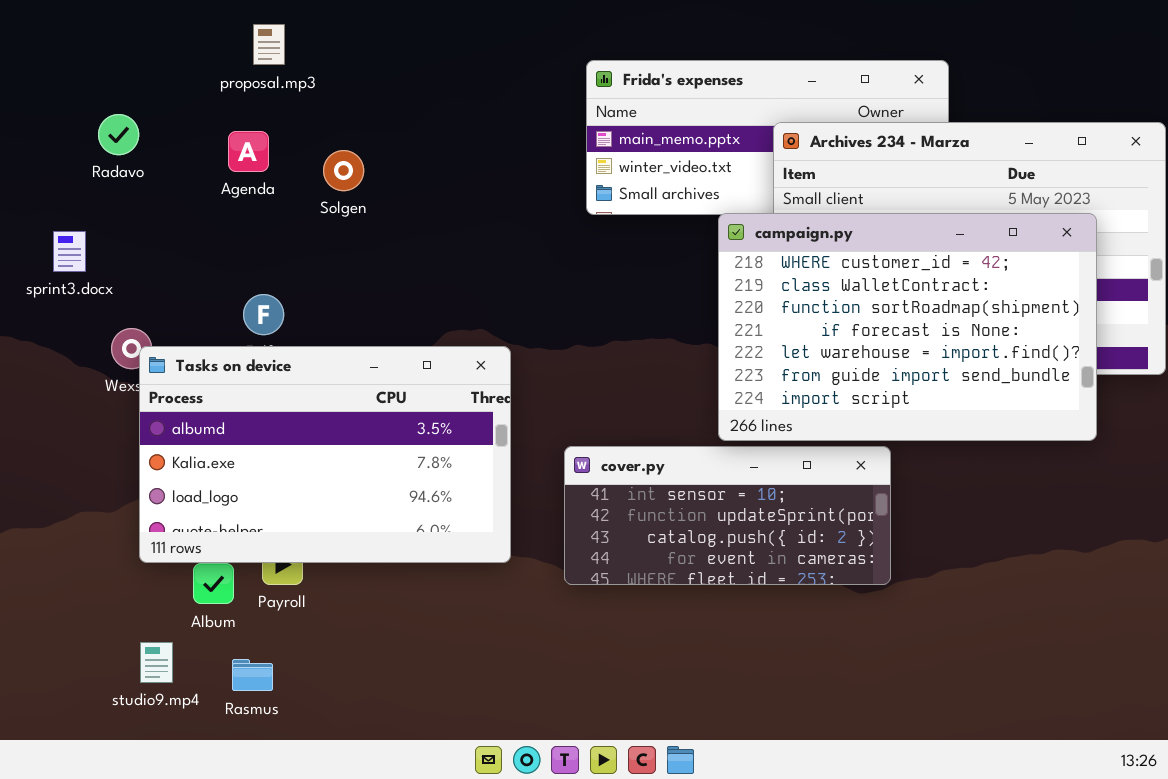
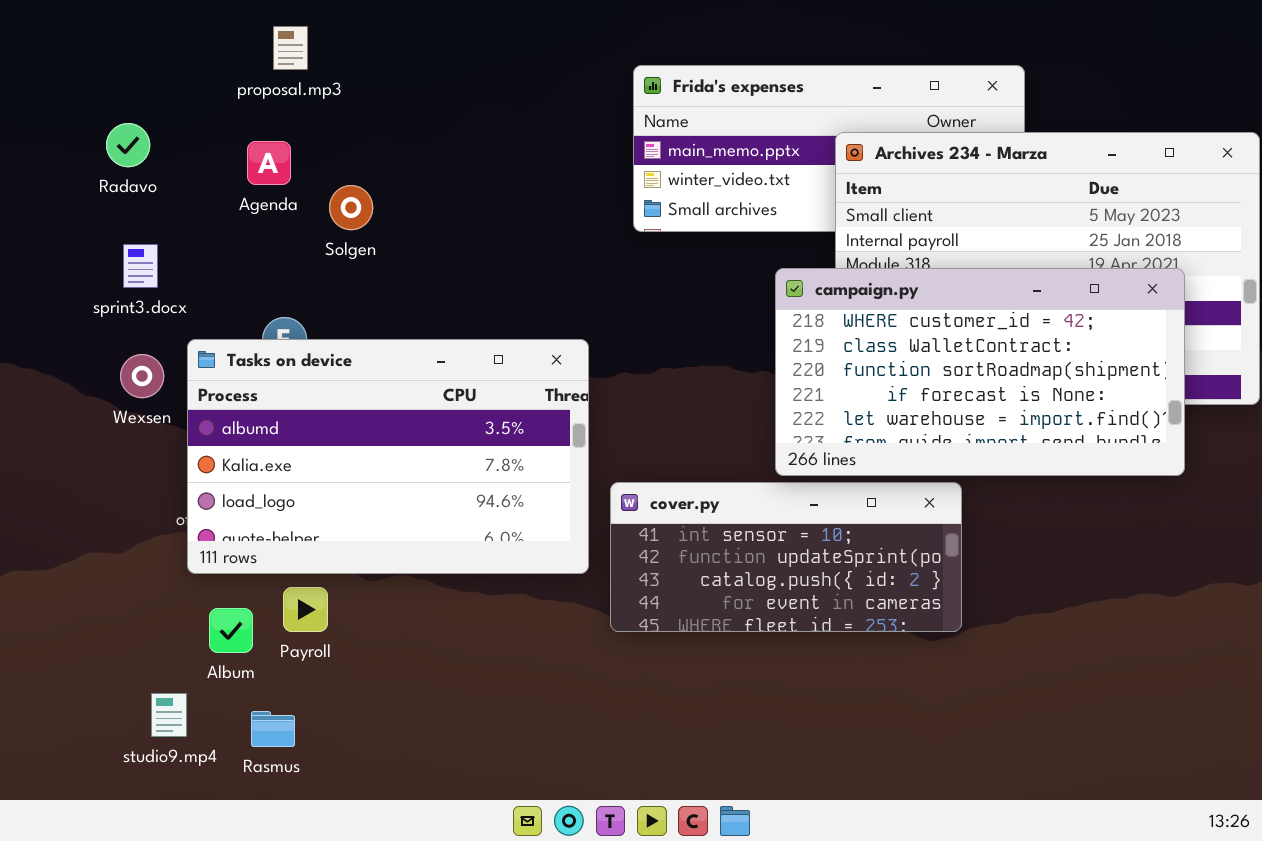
Solgen: [323,150,364,191] -> [329,185,373,230], moved
campaign.py: [718,213,1097,441] -> [775,268,1185,476], resized
sprint3.docx: [53,231,86,272] -> [123,244,158,288], moved
Tasks on device: [139,346,511,563] -> [187,339,589,574], moved

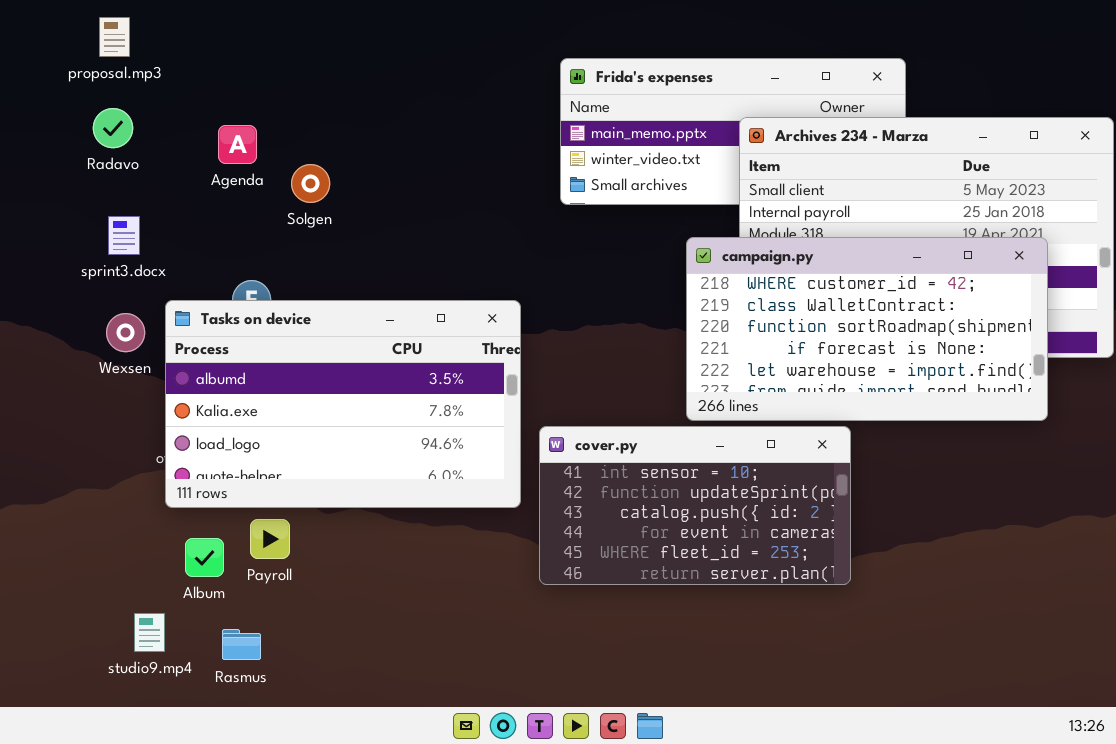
proposal.mp3: [273,26,308,70] -> [99,17,130,57], moved
cover.py: [610,482,962,632] -> [539,426,851,585], resized

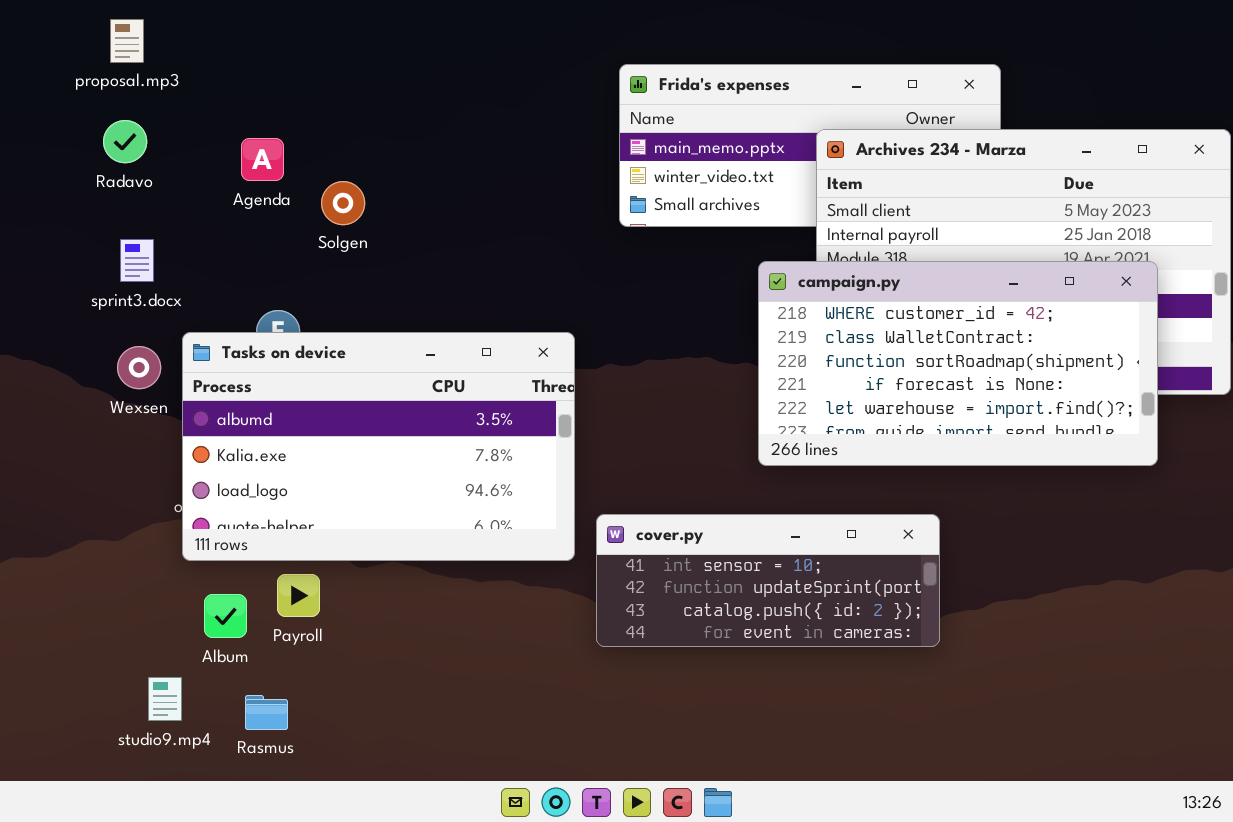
cover.py: [539,426,851,585] -> [596,514,940,647], resized

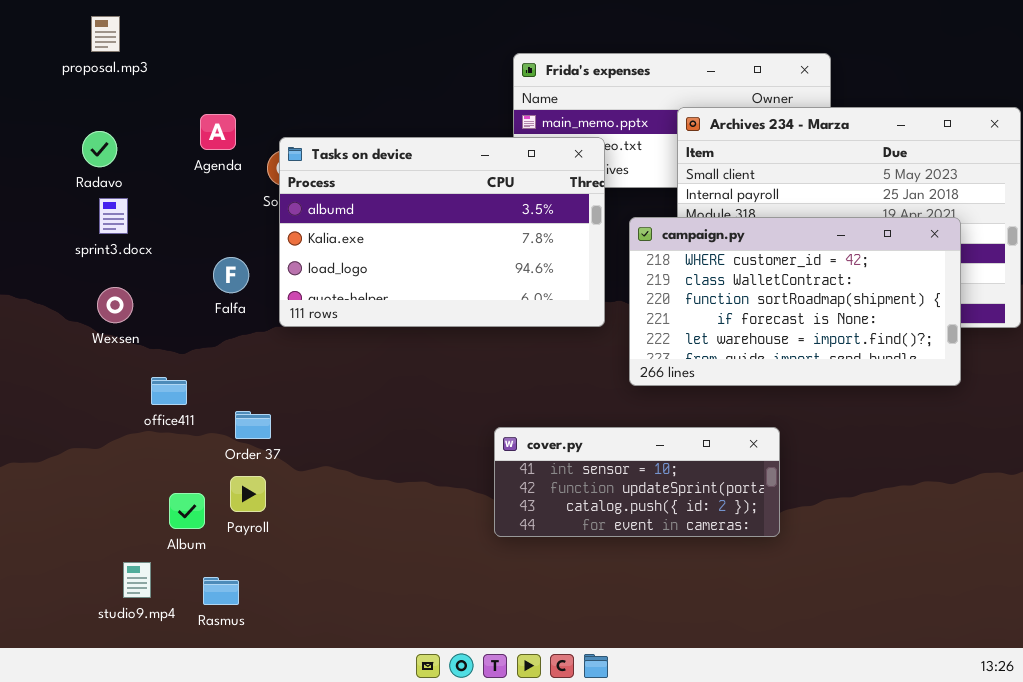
Radavo: [103,120,147,163] -> [82,131,117,167], moved
Tasks on device: [182,332,575,561] -> [279,137,605,327], moved

